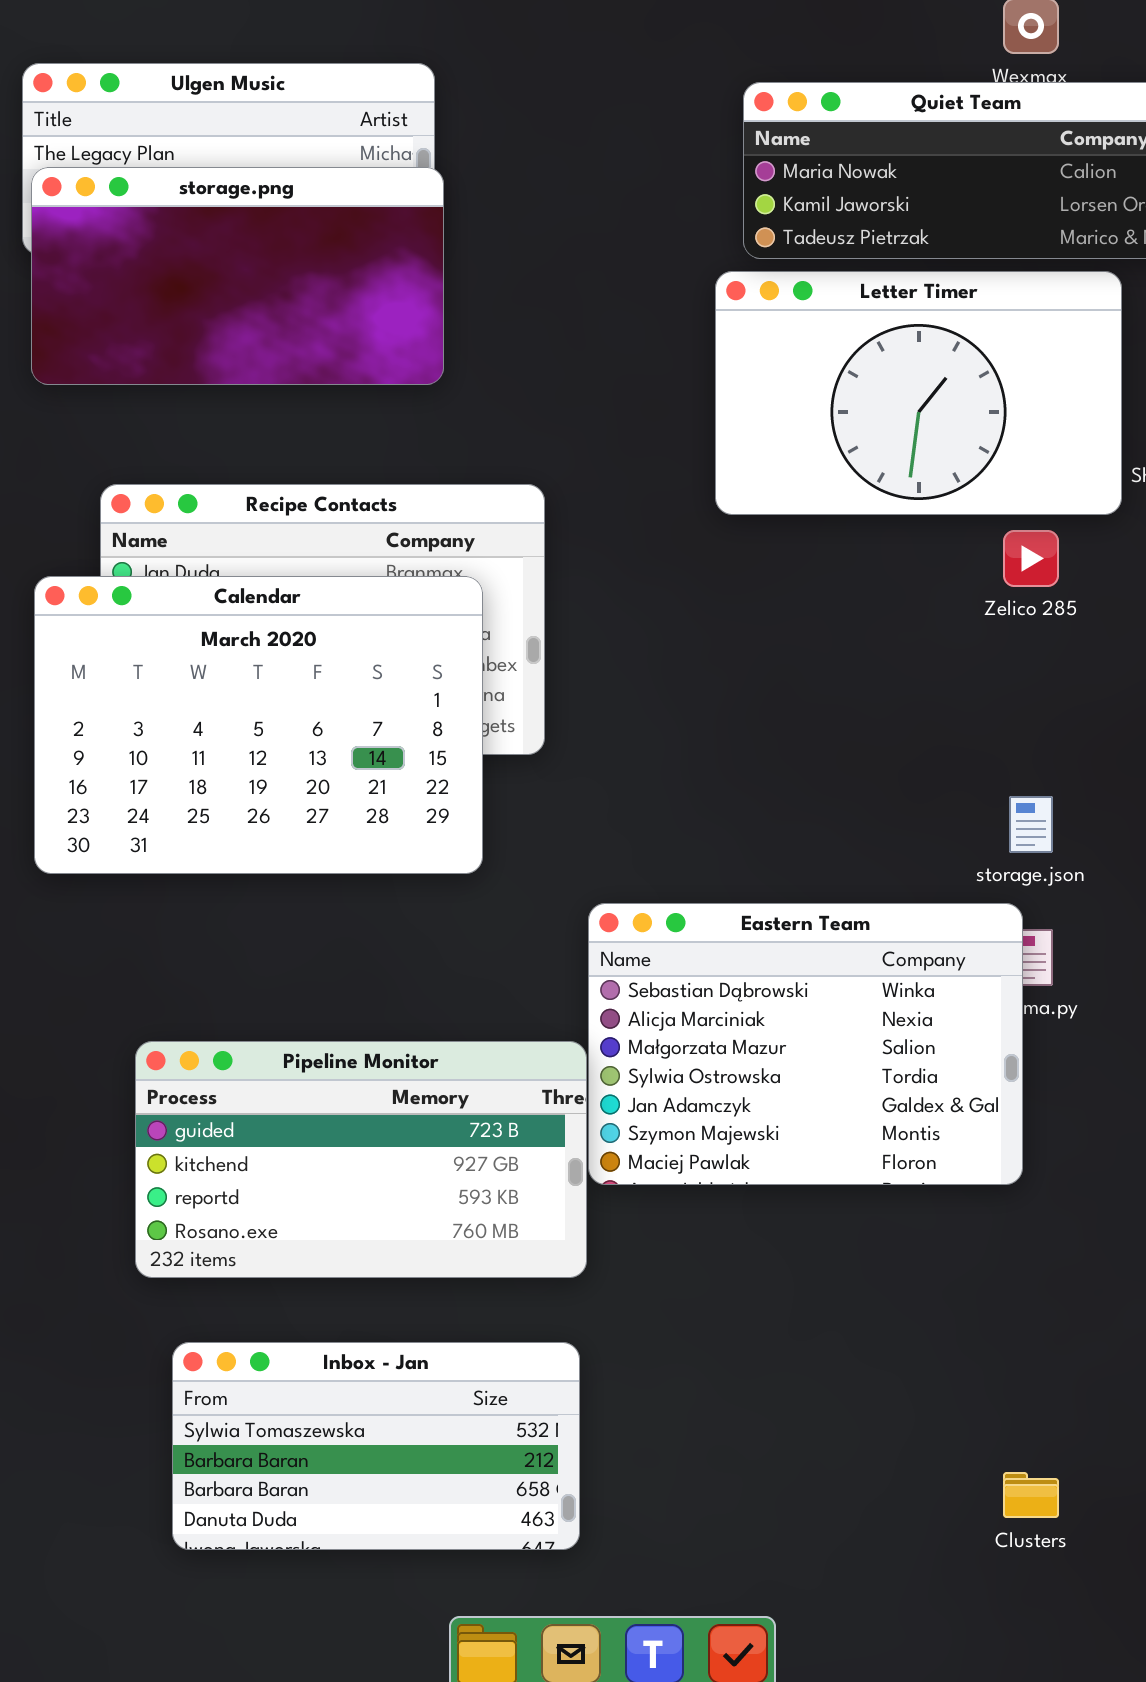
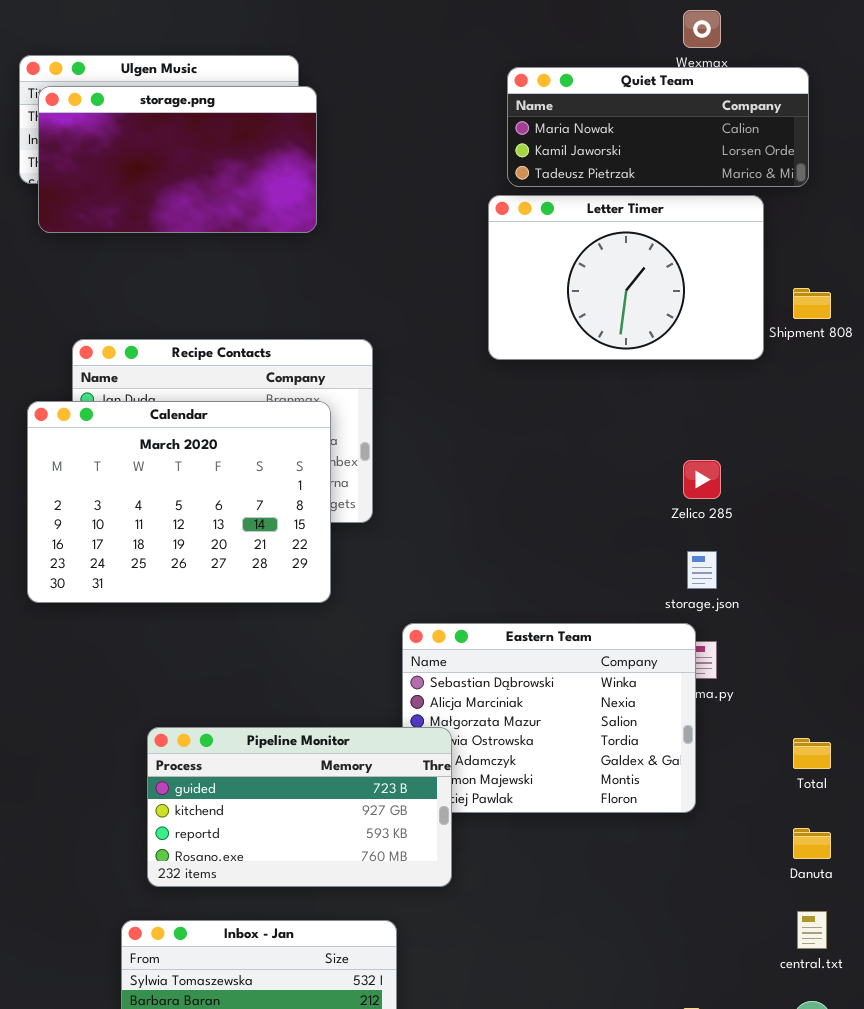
storage.png: [31,167,444,385] -> [38,86,317,233], moved
Zelico 285: [1003,530,1059,587] -> [683,460,721,499], moved
Pipeline Monitor: [135,1041,587,1278] -> [147,727,452,887], moved

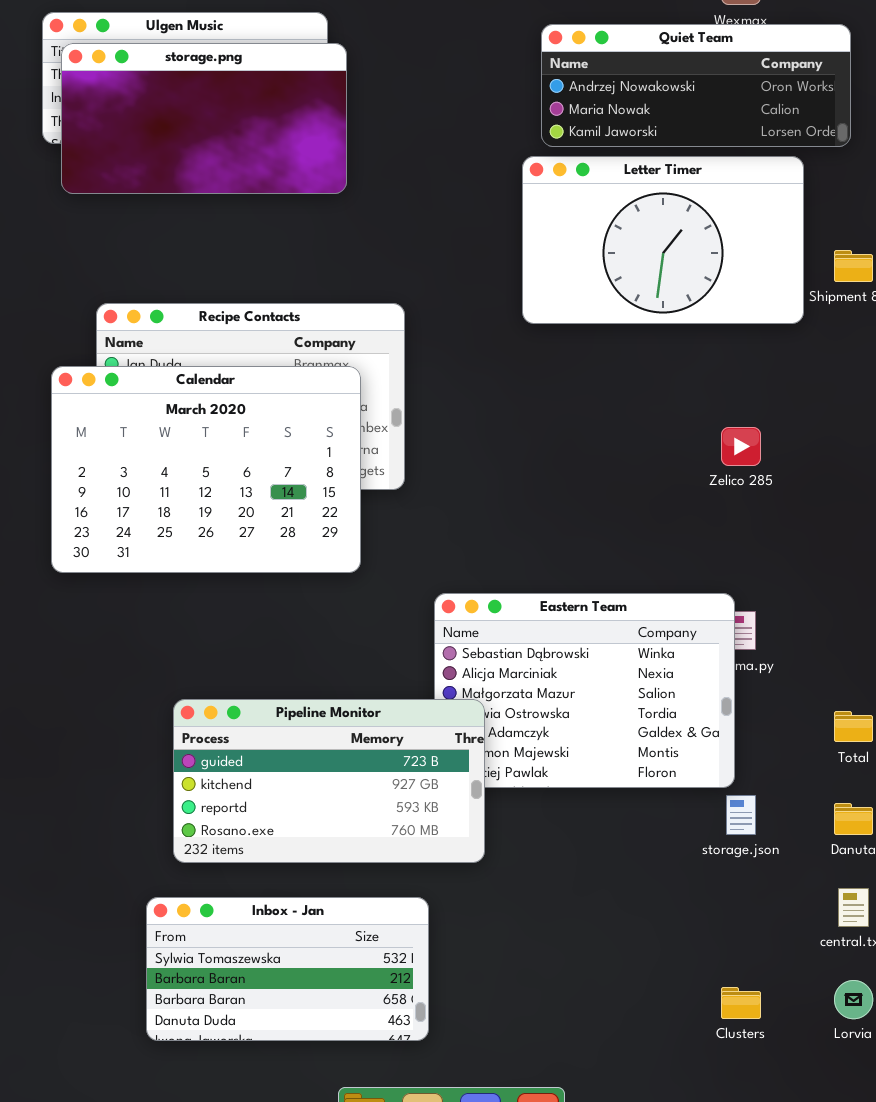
Quiet Team: [507,67,809,187] -> [541,24,851,147], scrolled up 1 row
storage.json: [687,551,717,589] -> [726,795,756,835], moved

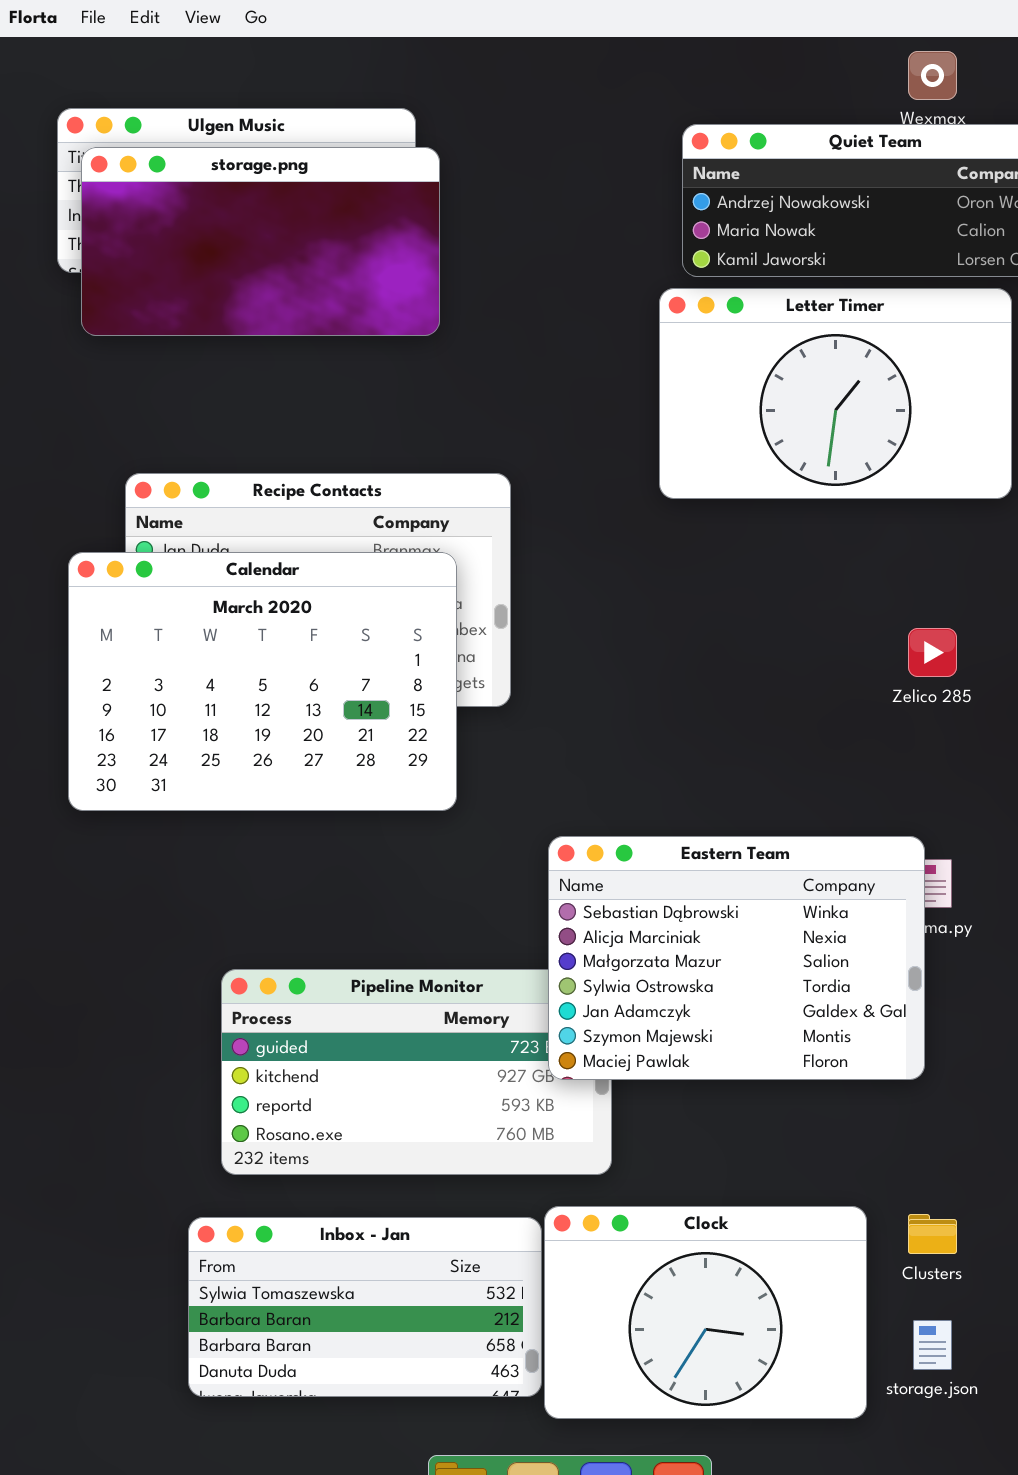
Eastern Team: [434,593,735,788] -> [548,836,925,1080], raised
storage.json: [726,795,756,835] -> [913,1320,952,1370], moved
Clock: none -> [544,1206,867,1419], opened
Clusters: [721,987,761,1019] -> [908,1214,957,1254], moved

